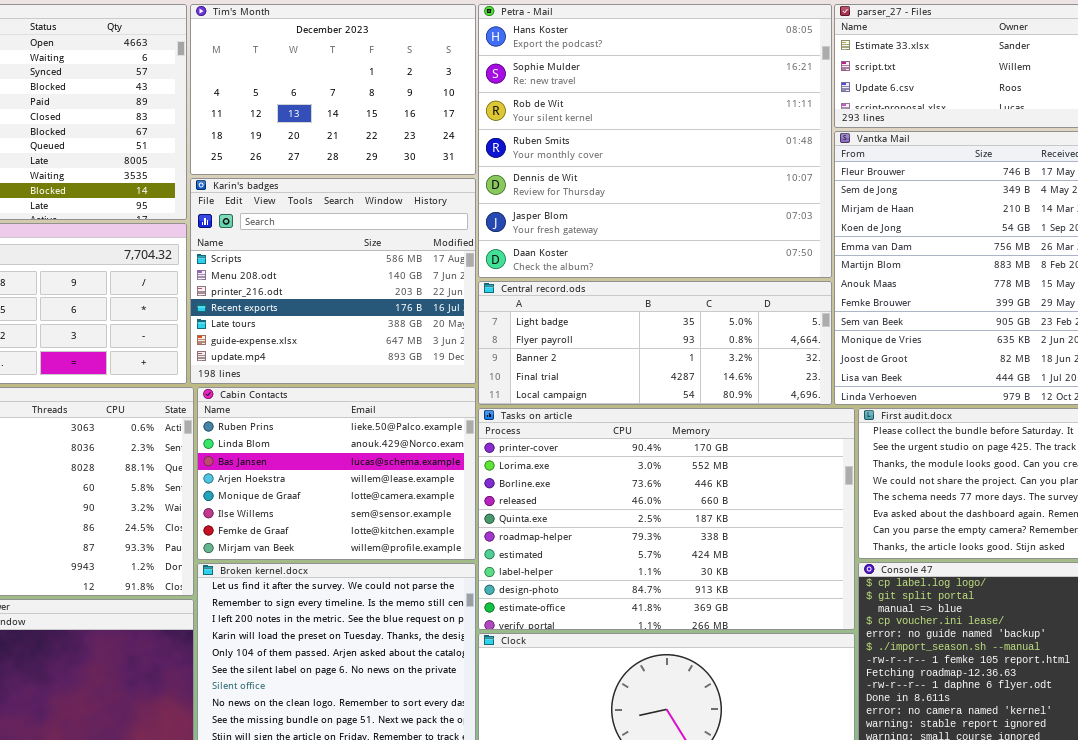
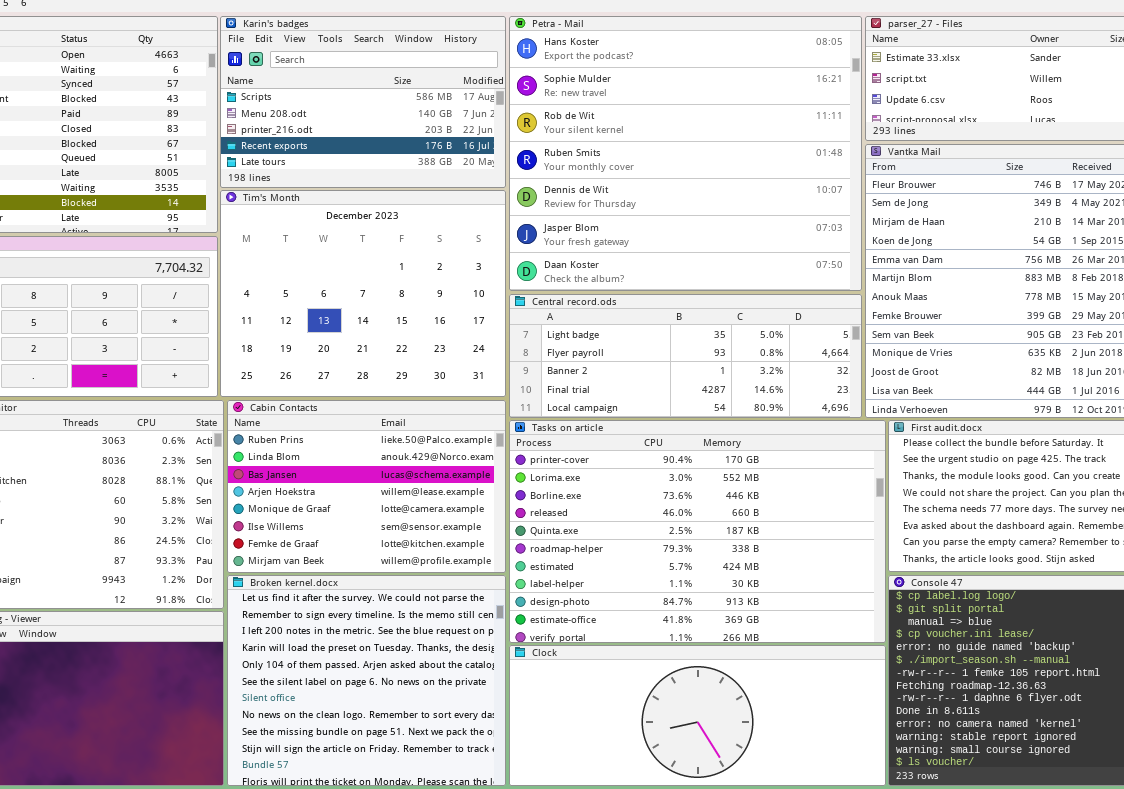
Tim's Month: [190,4,476,175] -> [220,190,506,397], moved, resized
Karin's badges: [190,178,476,384] -> [220,16,506,188], moved, resized

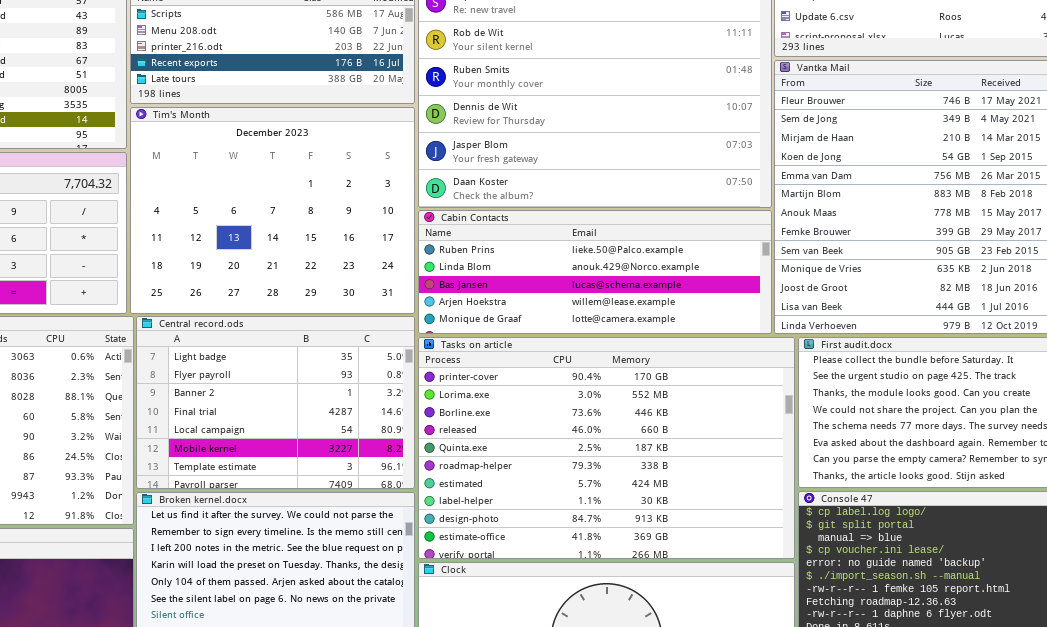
Central record.ods: [509,294,862,418] -> [136,316,415,489], moved, resized
Cabin Contacts: [227,400,506,573] -> [418,210,772,334], moved, resized

